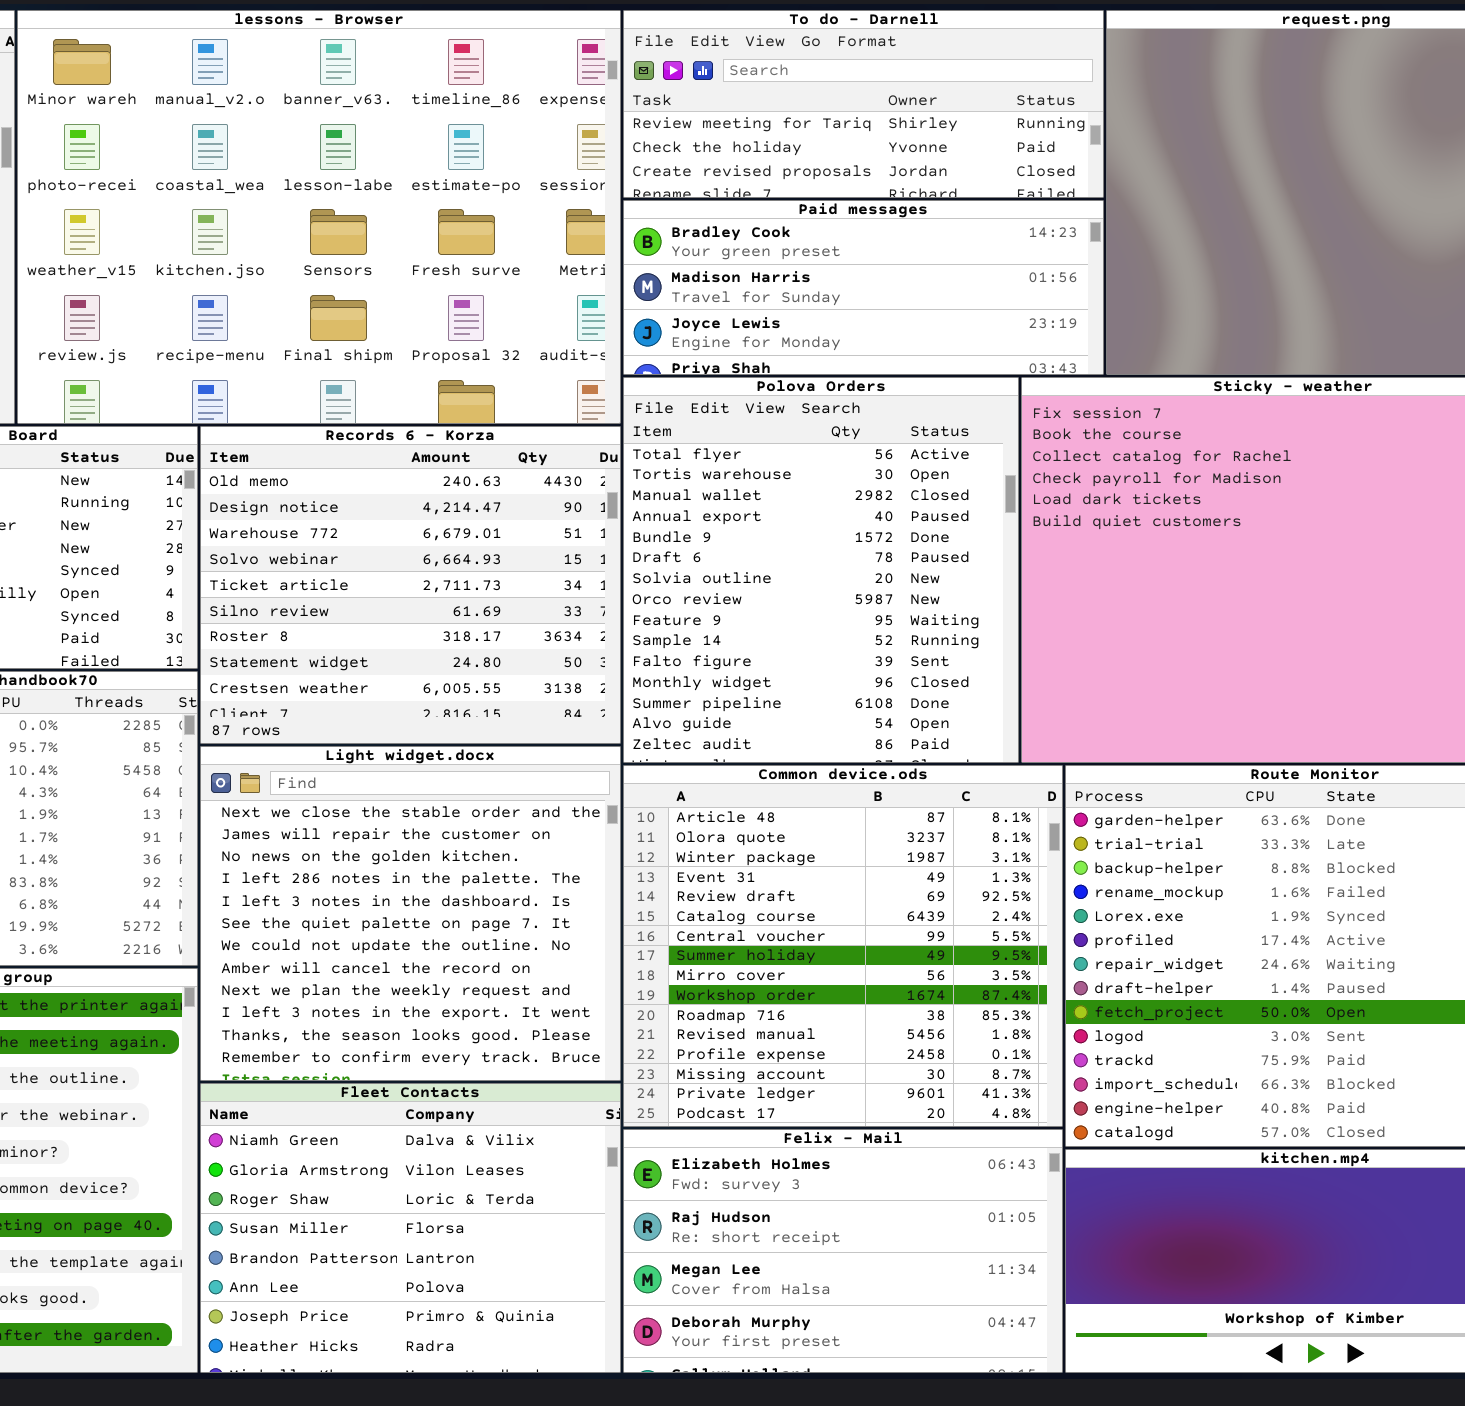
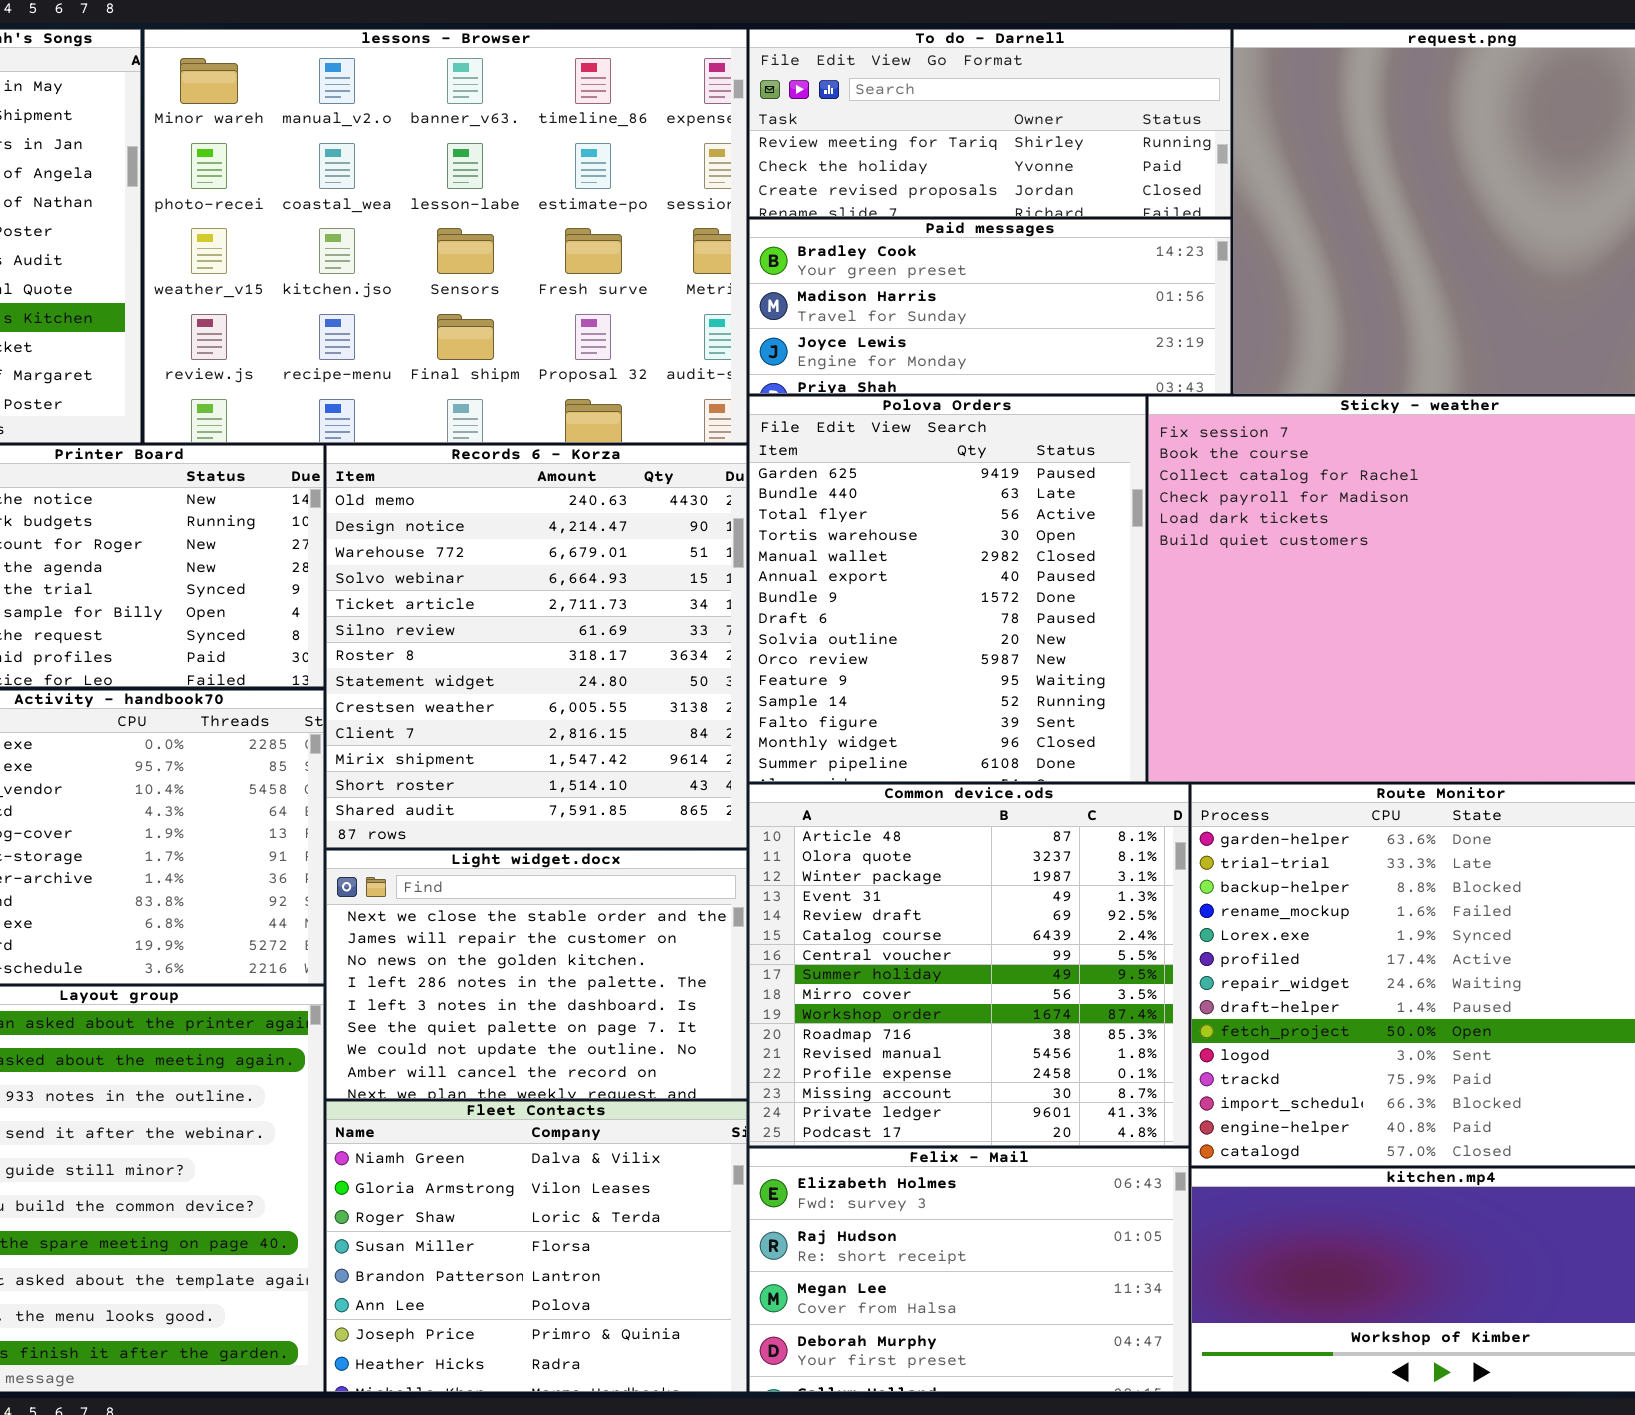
Polova Orders: [623,377,1019,763] -> [749,396,1146,782], scrolled up 2 rows
Records 6 - Korza: [200,426,621,744] -> [326,445,747,848], resized
Light widget.docx: [200,746,621,1081] -> [326,850,747,1099], resized

